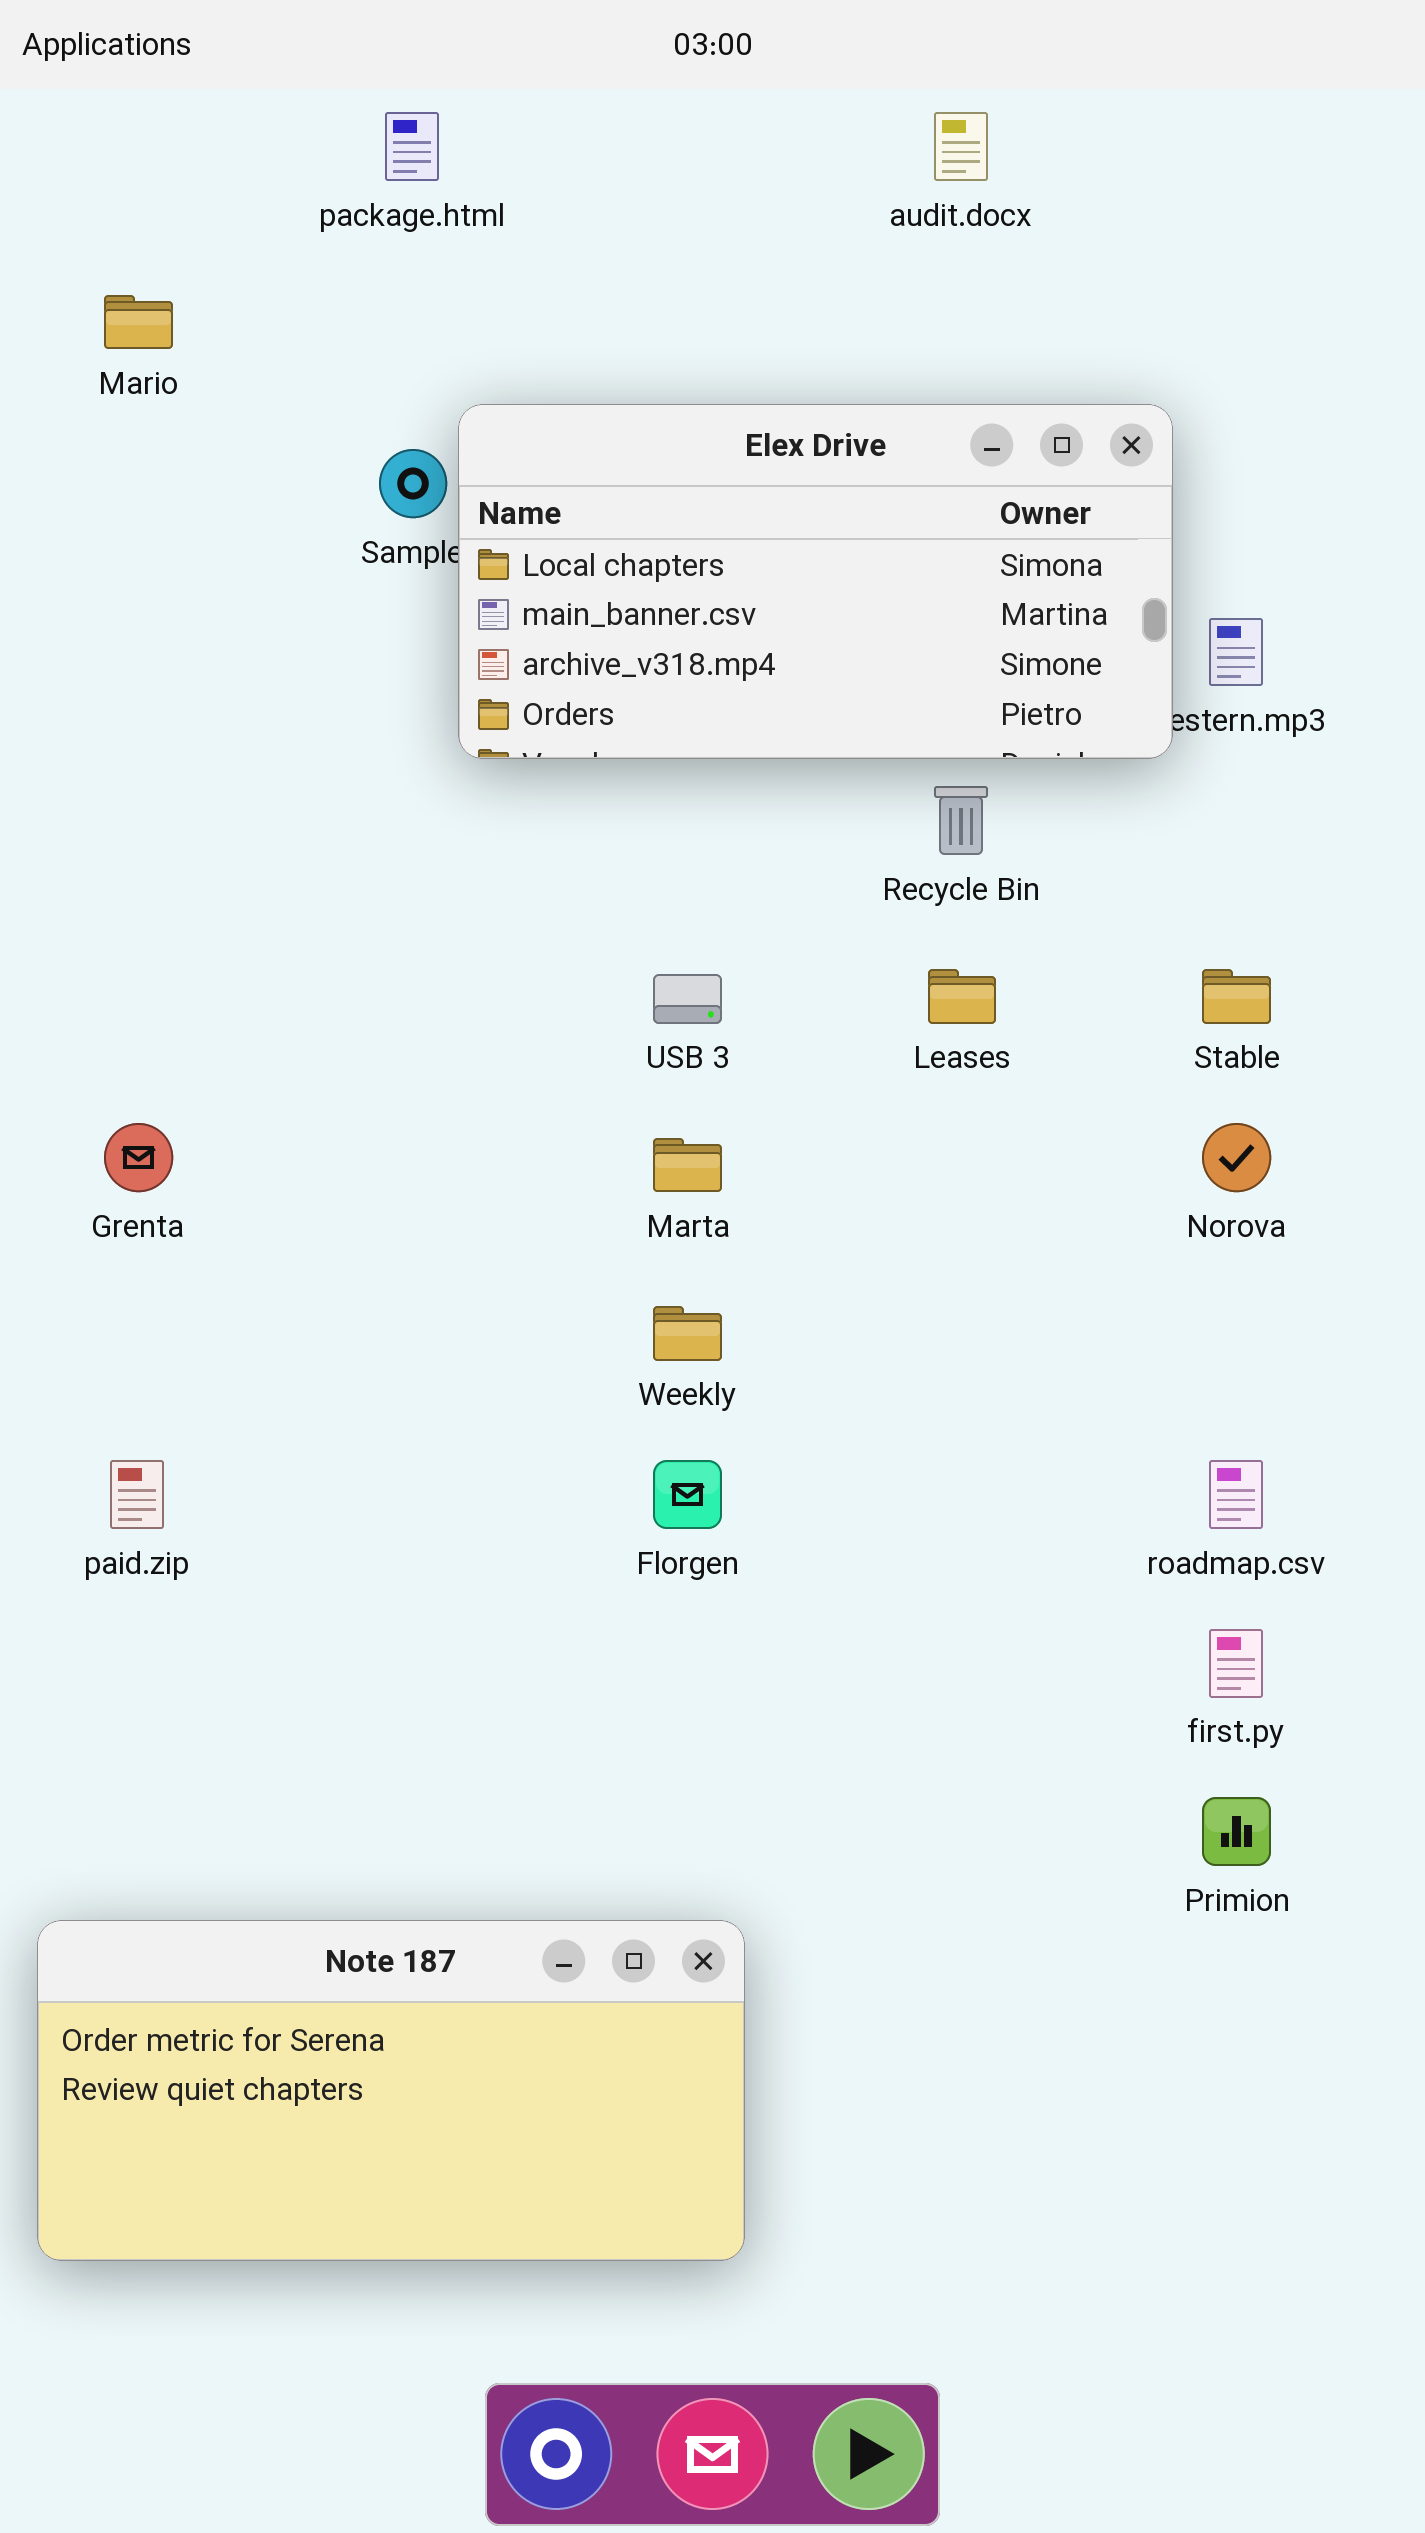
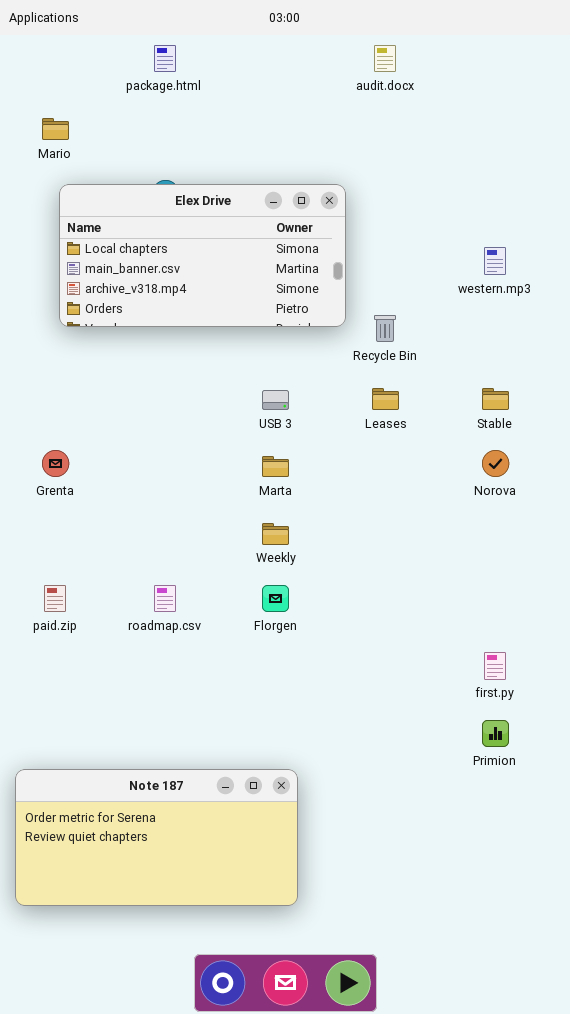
Elex Drive: [458,404,1173,759] -> [59,184,346,327], moved
roadmap.csv: [1209,1460,1263,1529] -> [154,585,176,612], moved

